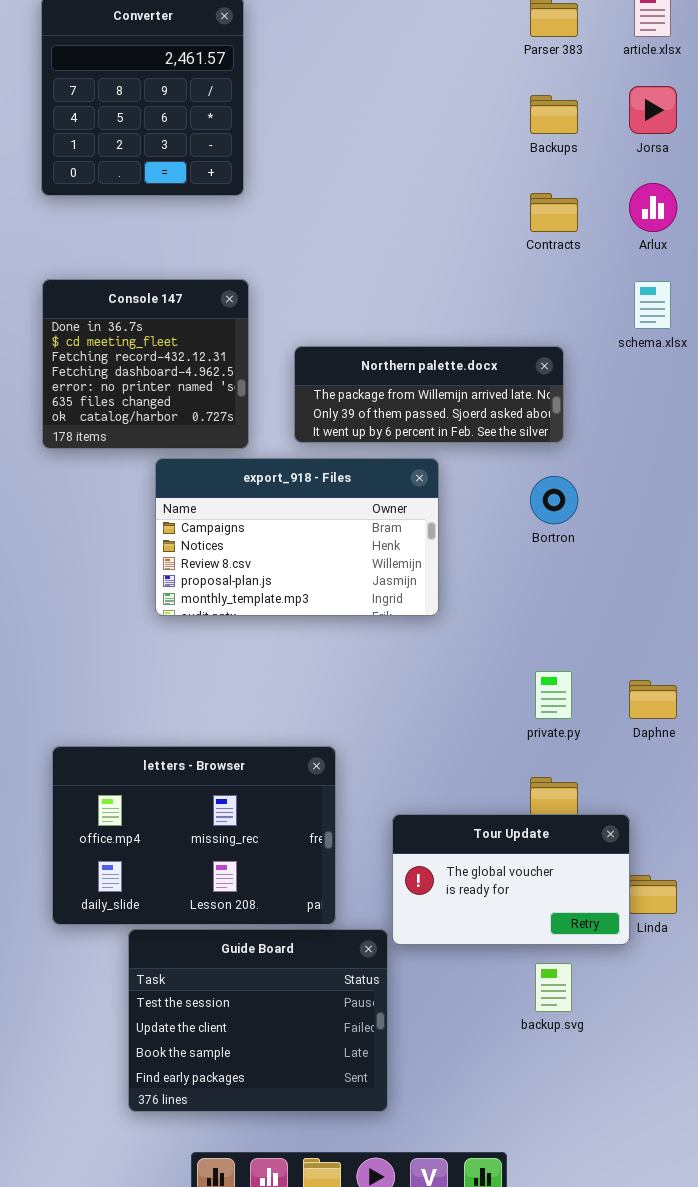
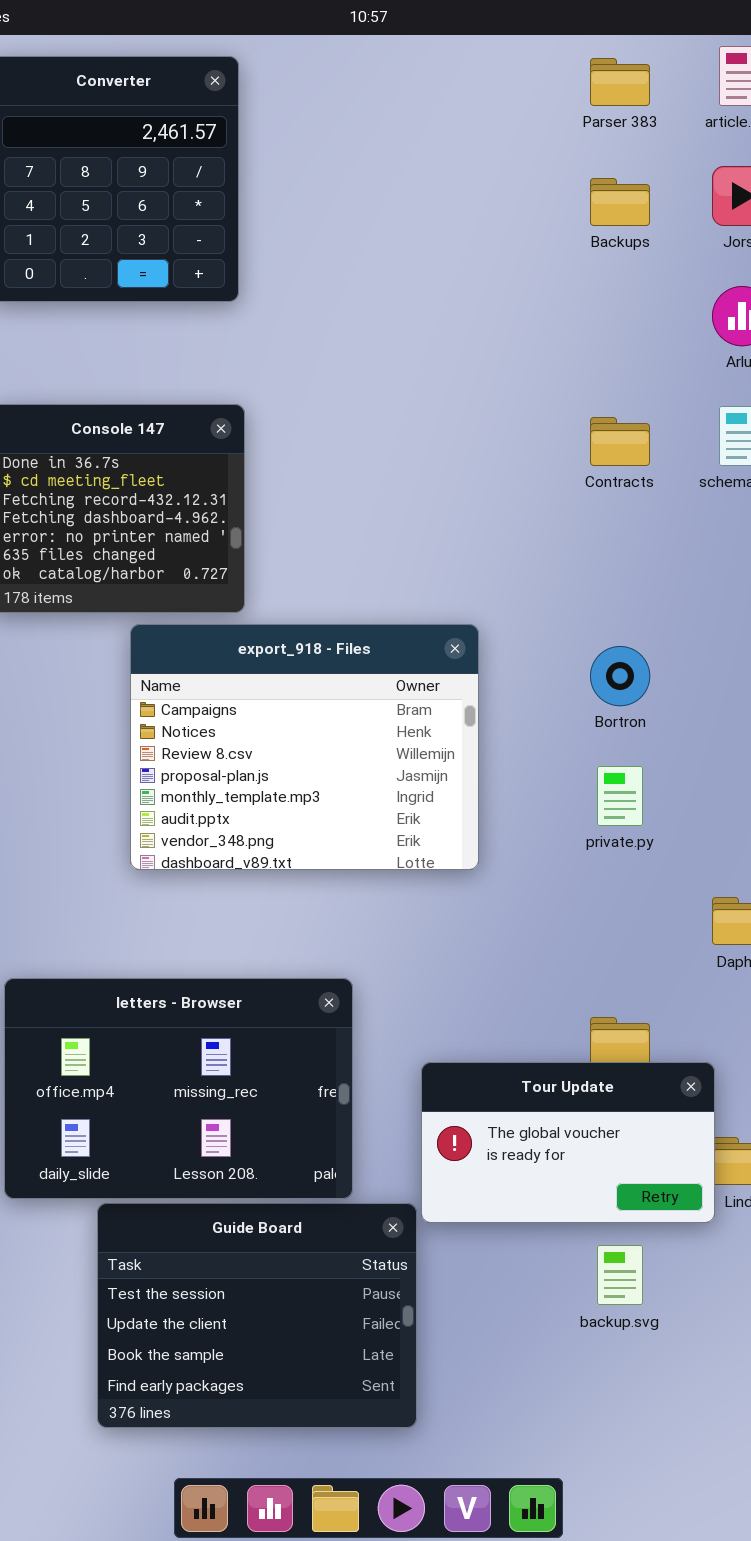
Contracts: [530,193,578,232] -> [590,417,650,466], moved
Northern palette.docx: [294,346,564,443] -> none, closed
export_918 - Files: [155,458,439,616] -> [130,624,479,870], resized
private.py: [535,671,572,719] -> [597,766,643,826], moved

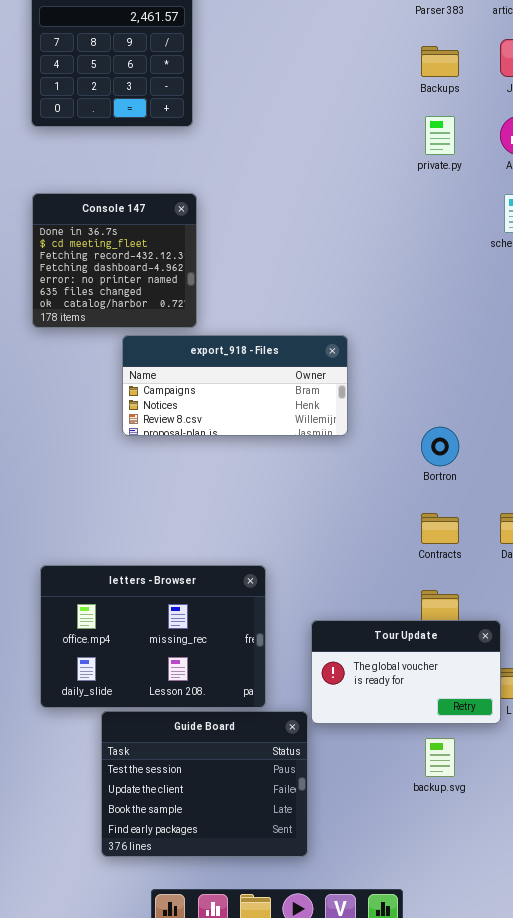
Contracts: [590,417,650,466] -> [421,513,459,544], moved
export_918 - Files: [130,624,479,870] -> [122,335,348,436], resized
Bortron: [590,646,650,706] -> [421,427,459,466], moved
private.py: [597,766,643,826] -> [425,116,455,155], moved

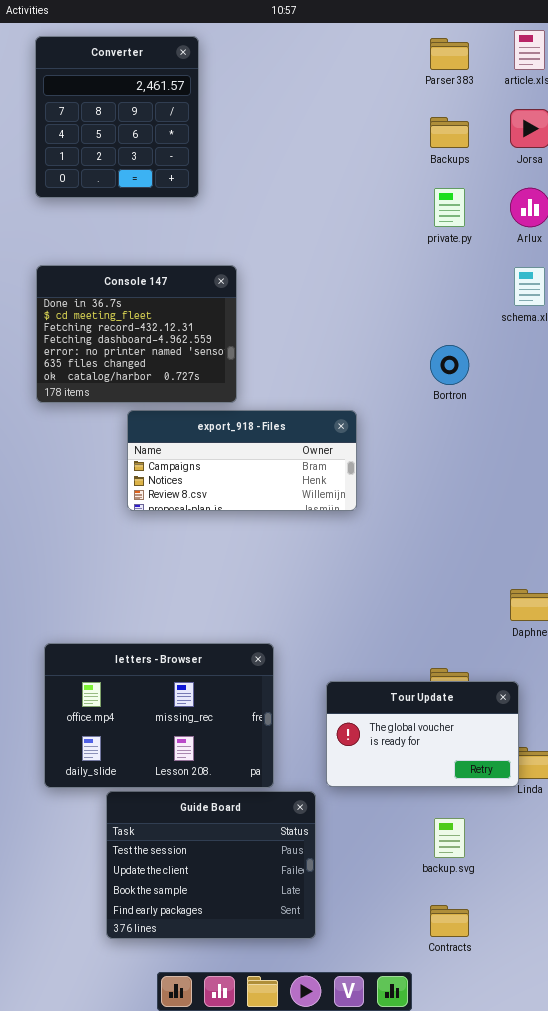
Console 147: [32,193,197,328] -> [36,265,237,403], resized
Bortron: [421,427,459,466] -> [430,345,469,385], moved
Contracts: [421,513,459,544] -> [430,905,469,937], moved
Tour Update: [311,620,501,724] -> [326,681,519,787], moved

